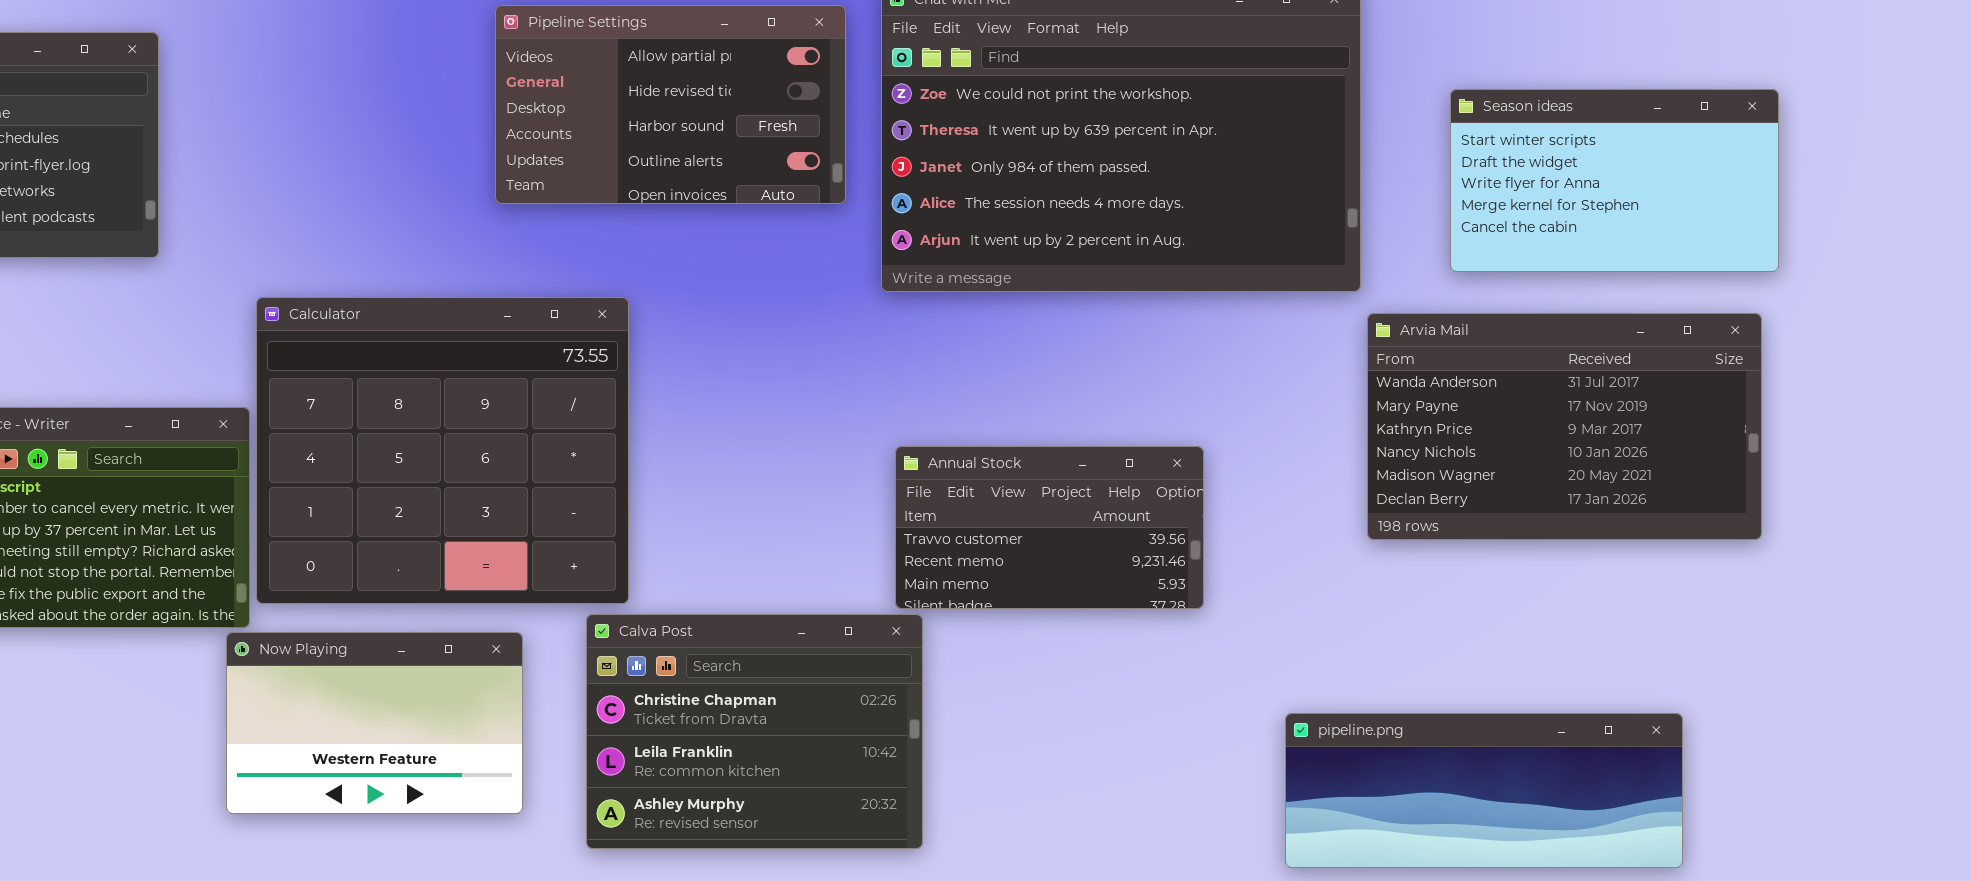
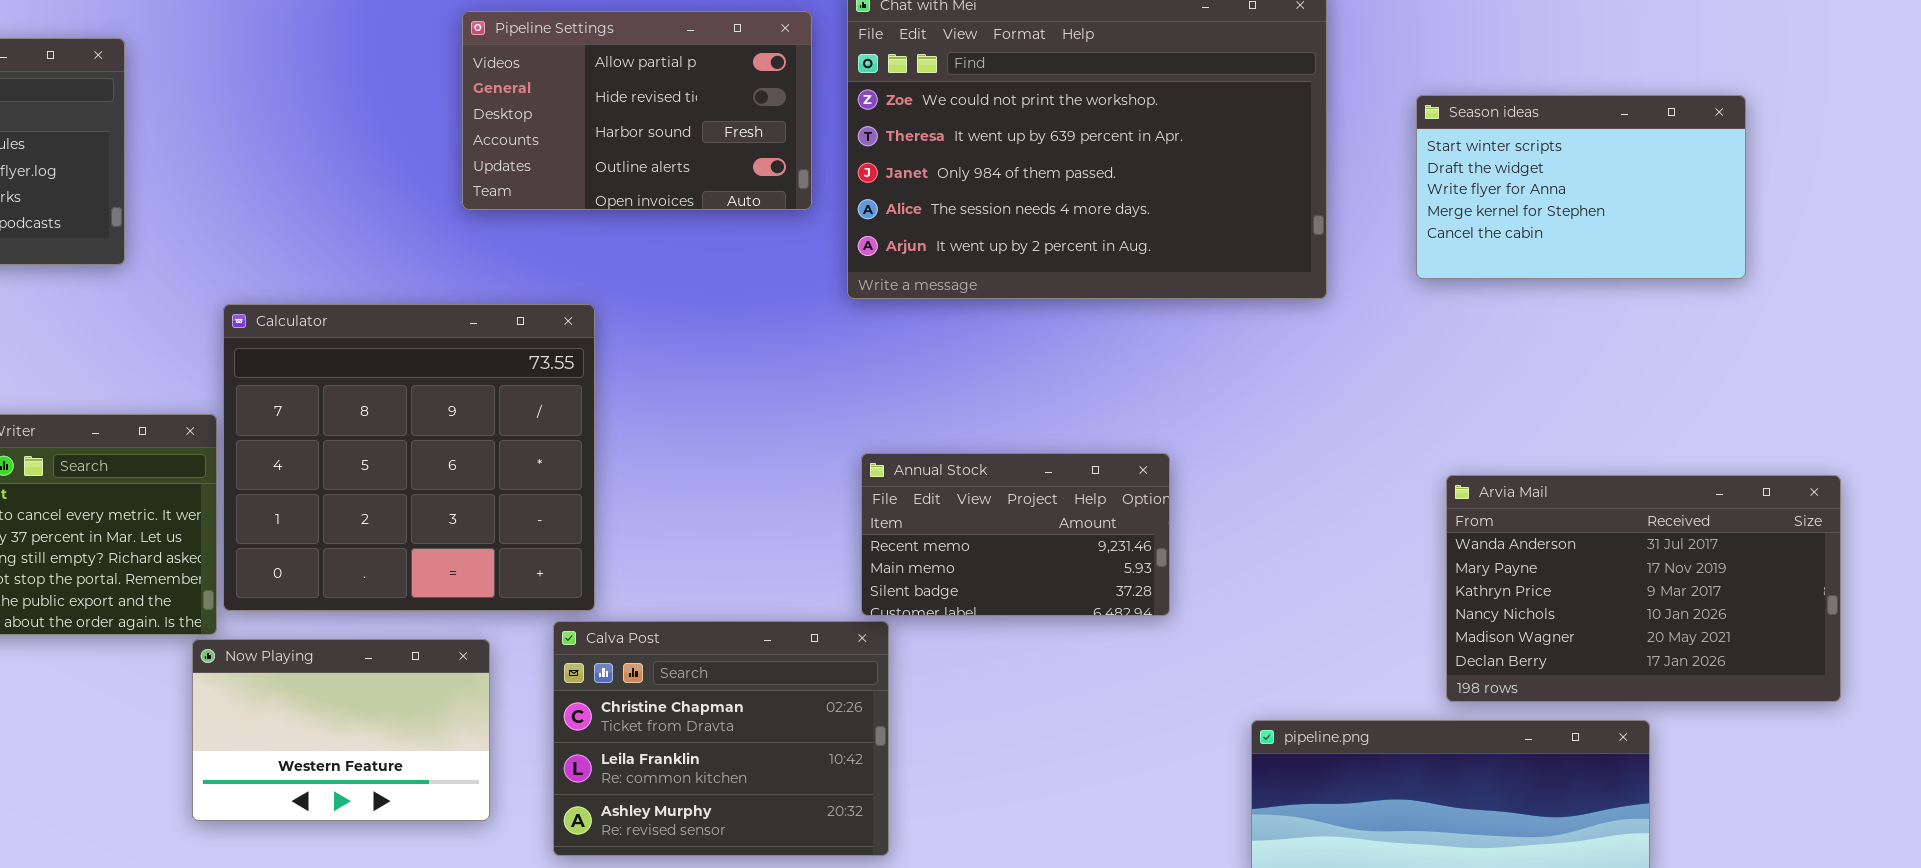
Arvia Mail: [1367,313,1762,540] -> [1446,475,1841,702], moved
Annual Stock: [895,446,1204,609] -> [861,453,1170,616], scrolled down 1 row

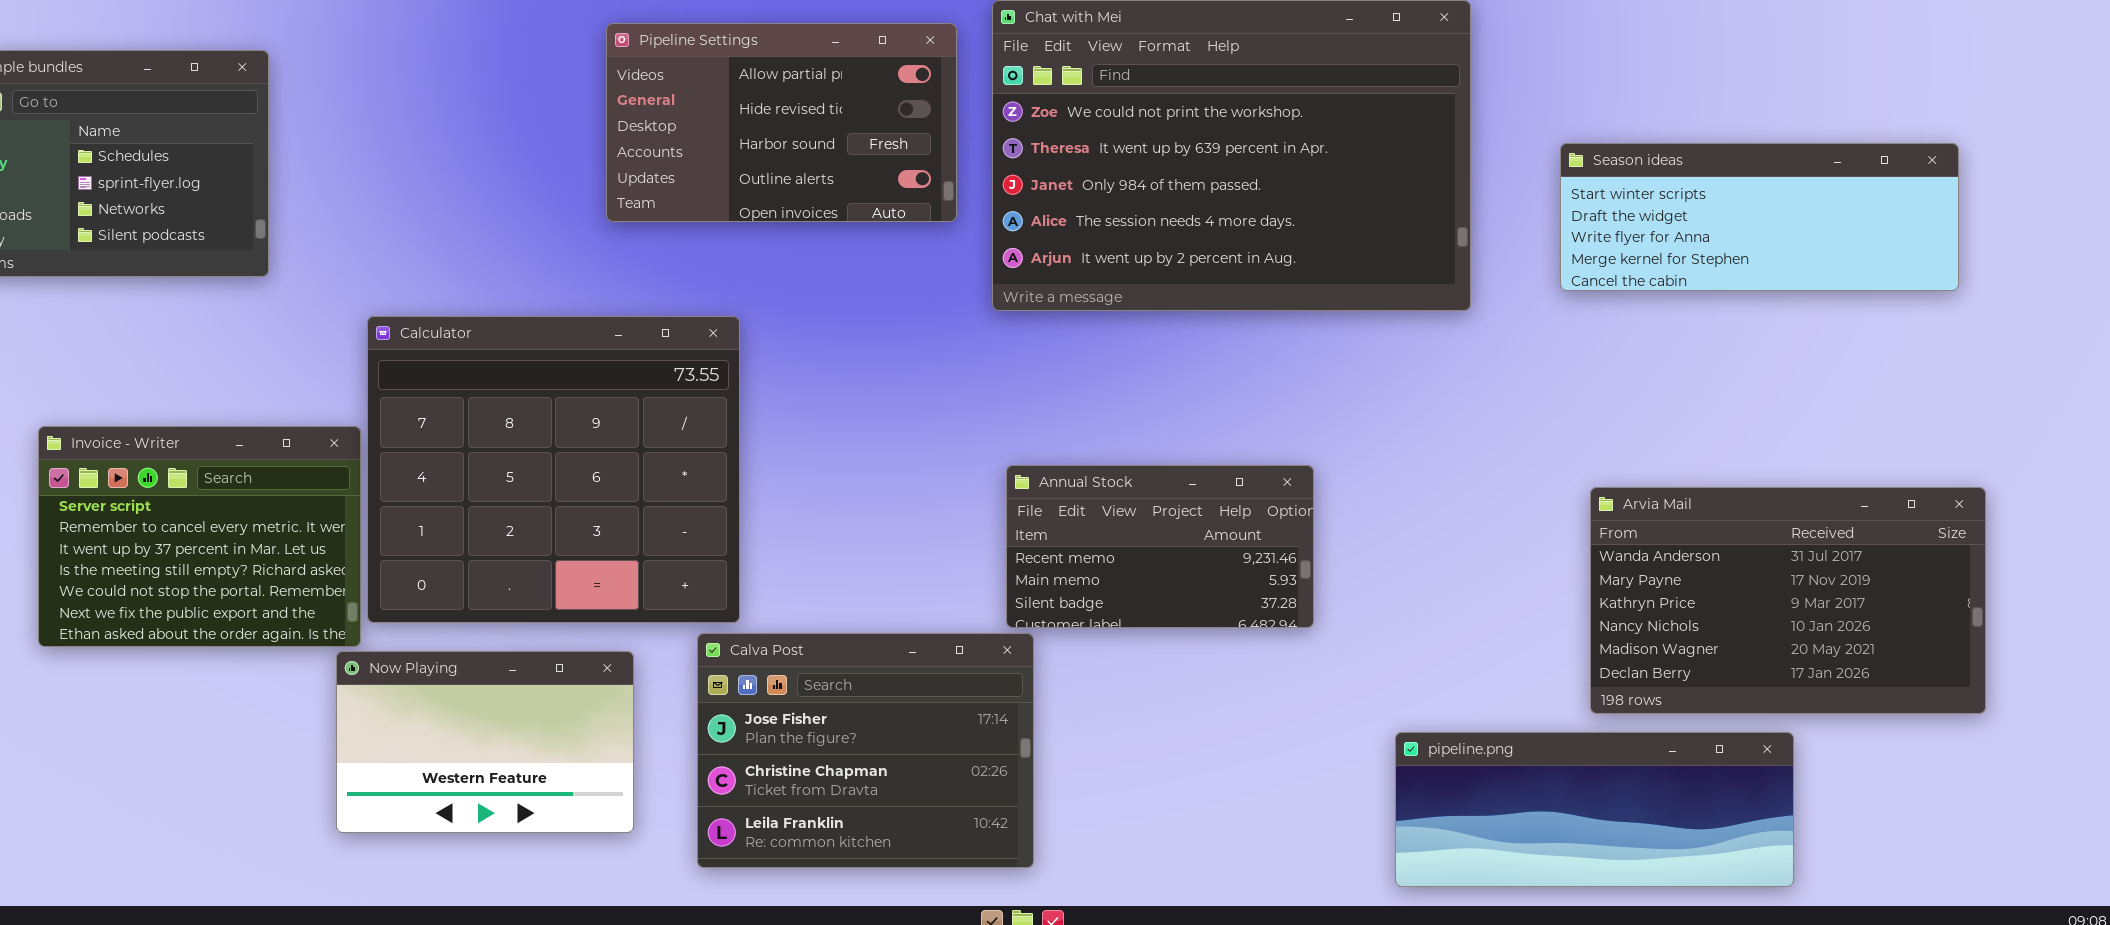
Season ideas: [1416,95,1746,279] -> [1560,143,1959,291], resized
Calva Post: [553,621,889,856] -> [697,633,1034,868], scrolled up 1 row

